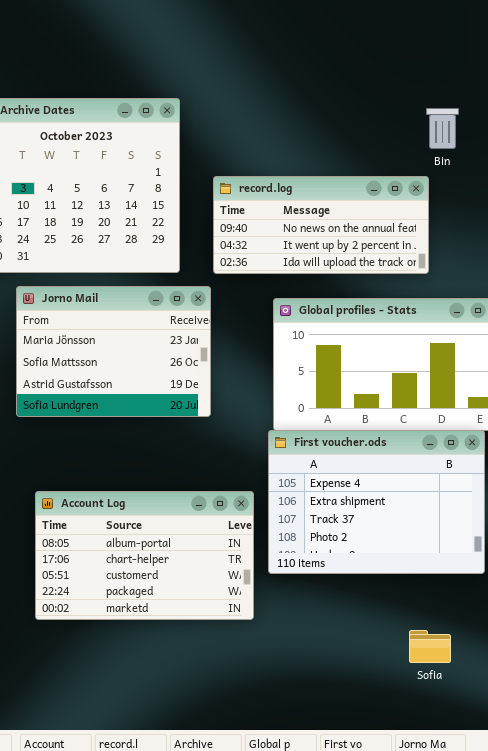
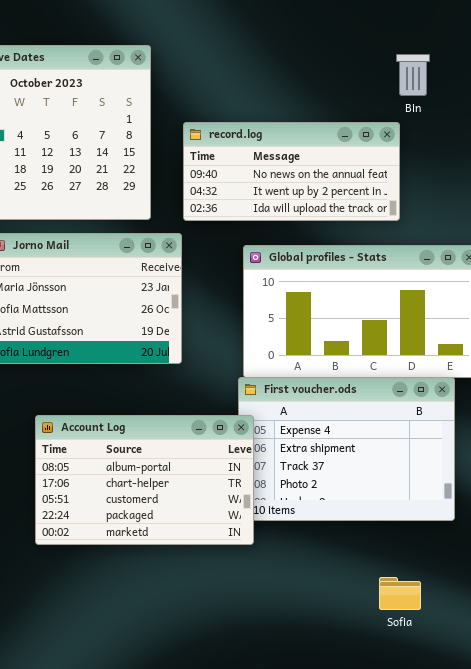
Account Log: [35,491,254,620] -> [35,415,254,545], moved

